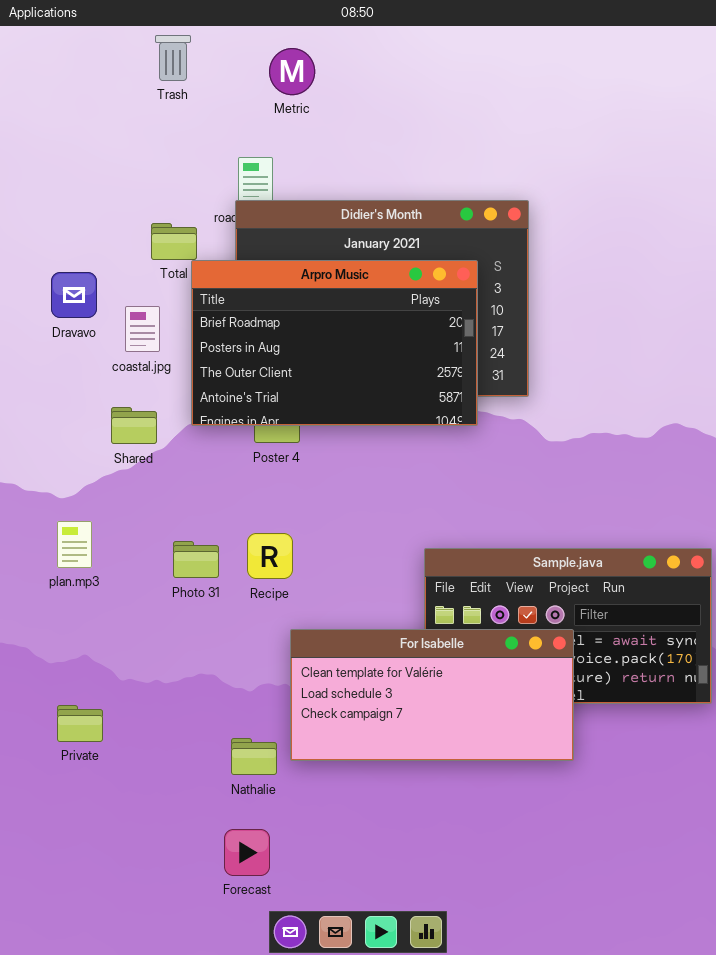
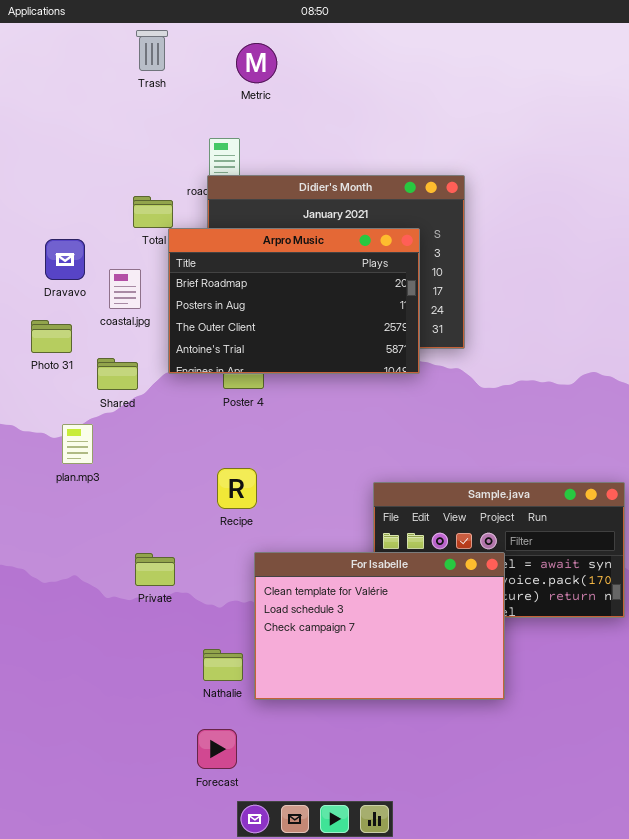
plan.mp3: [57,521,92,568] -> [62,424,93,464], moved
Photo 31: [173,541,219,578] -> [31,320,72,353], moved
For Isabelle: [290,629,574,761] -> [254,552,505,700], resized
Private: [57,705,103,742] -> [135,553,175,586], moved

